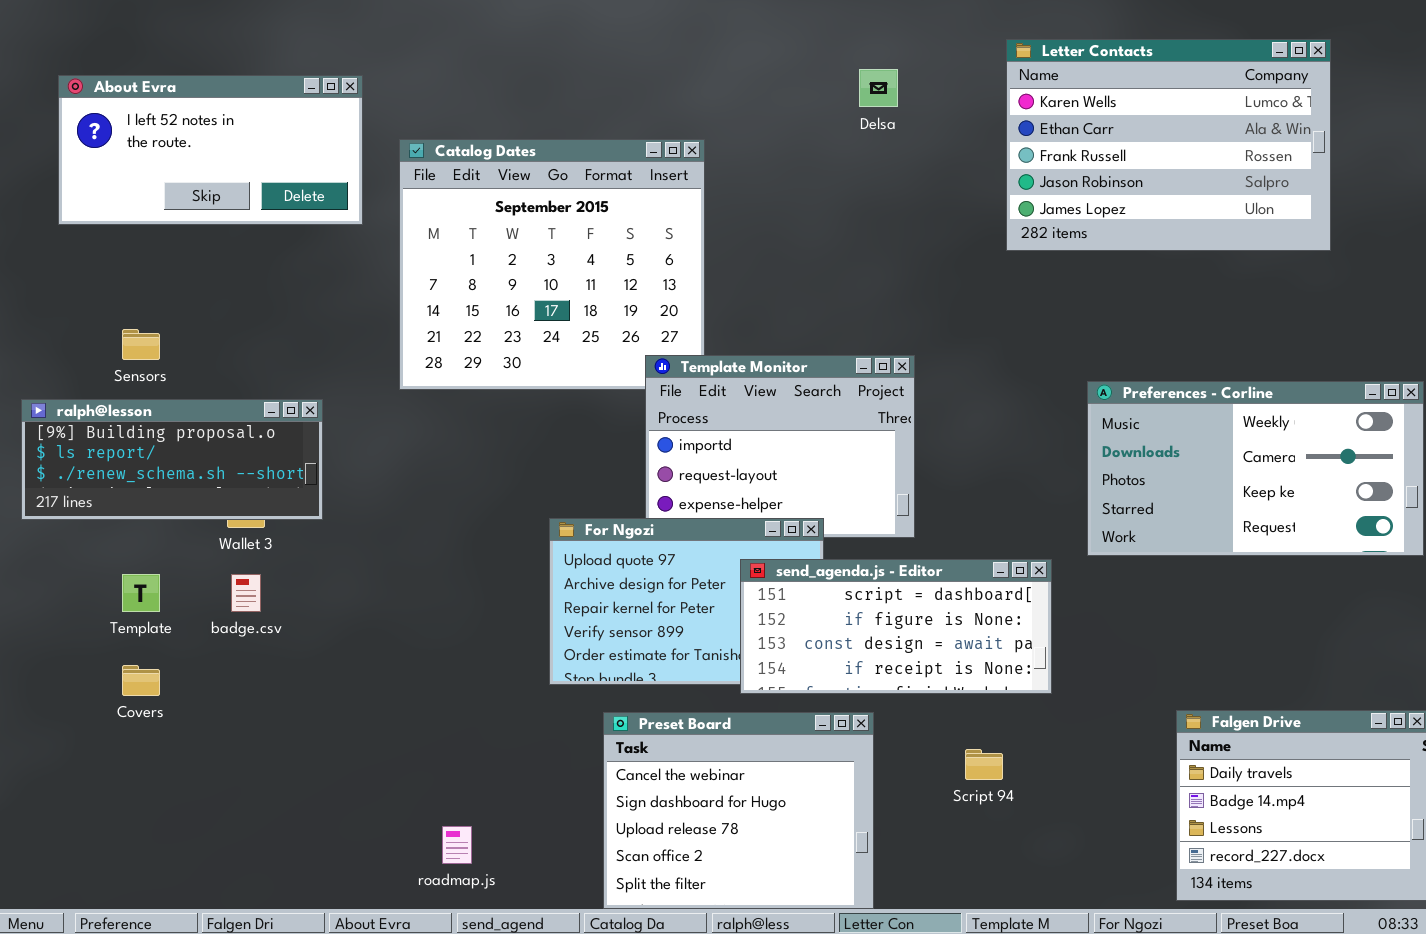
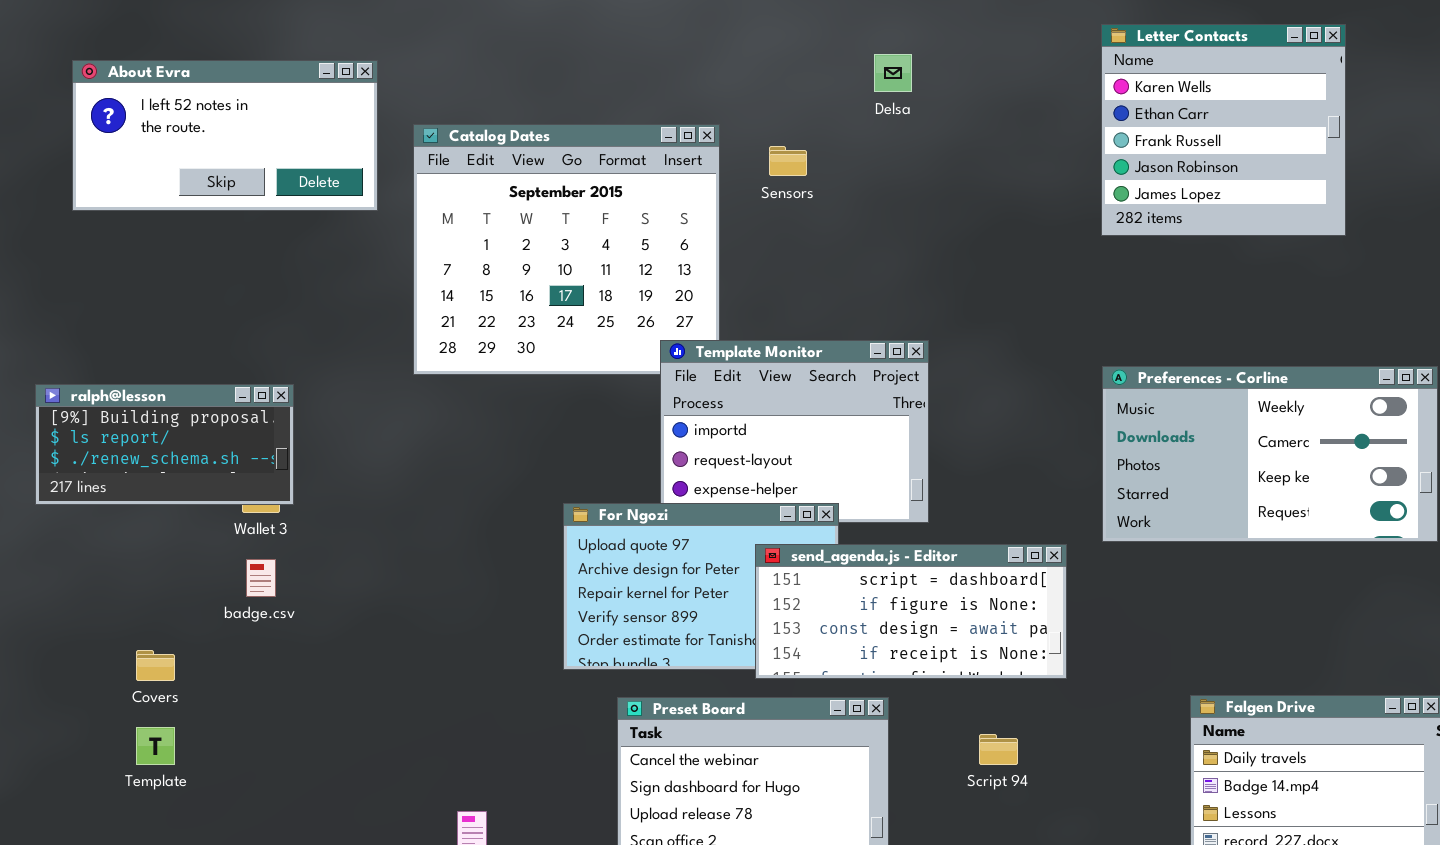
Letter Contacts: [1006,39,1331,251] -> [1101,24,1346,236], resized
Sensors: [122,329,160,360] -> [769,146,807,176], moved
ralph@lesson: [21,399,323,520] -> [35,384,294,505], resized
Template: [122,574,160,612] -> [136,727,175,765], moved

